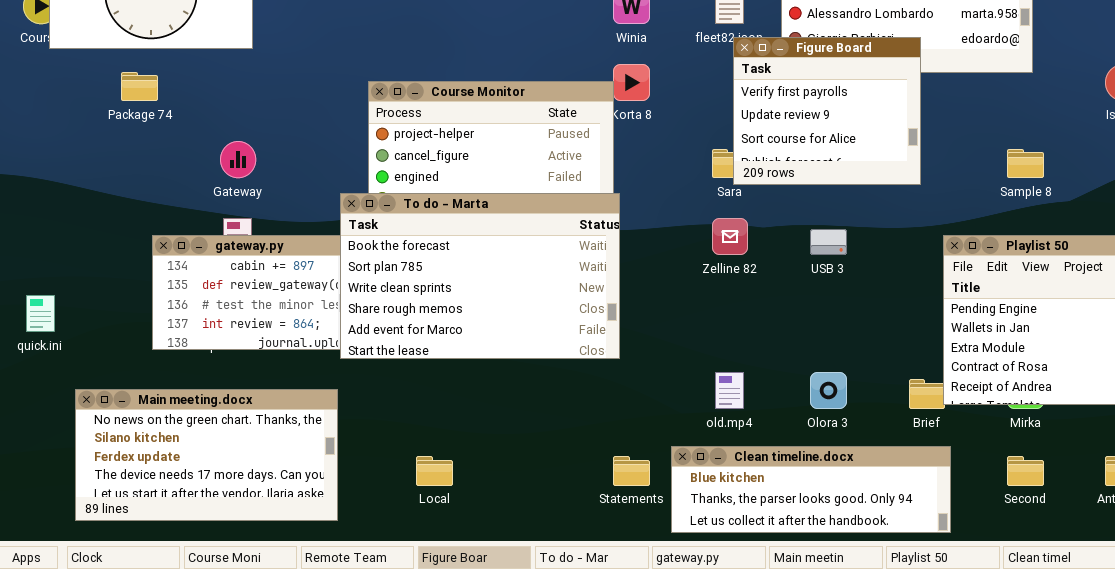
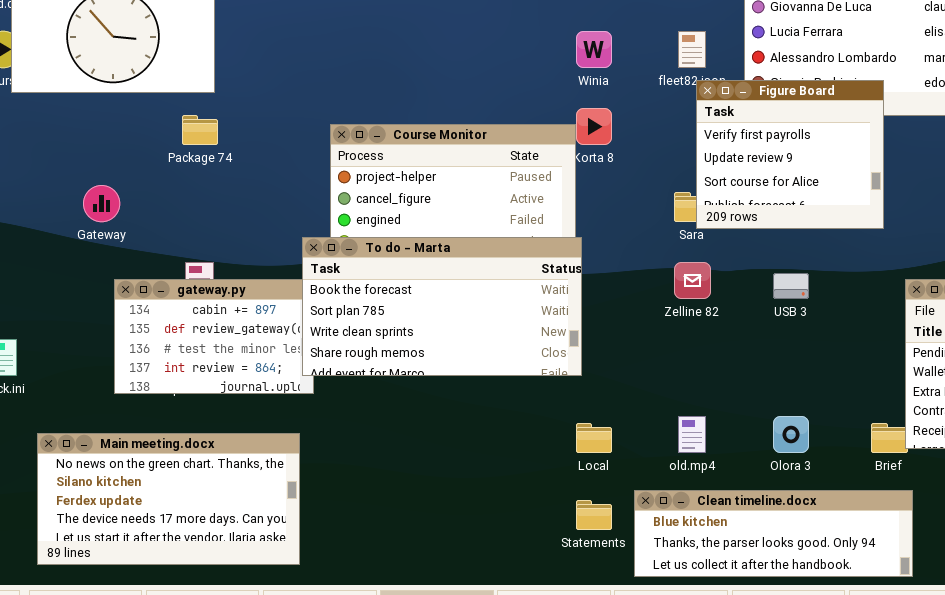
Package 74: [121,72,158,101] -> [182,115,218,145], moved
Gateway: [220,141,256,178] -> [83,185,120,222], moved
To do - Marta: [340,193,620,359] -> [302,237,582,376], resized
Local: [416,456,453,486] -> [576,423,612,453], moved

